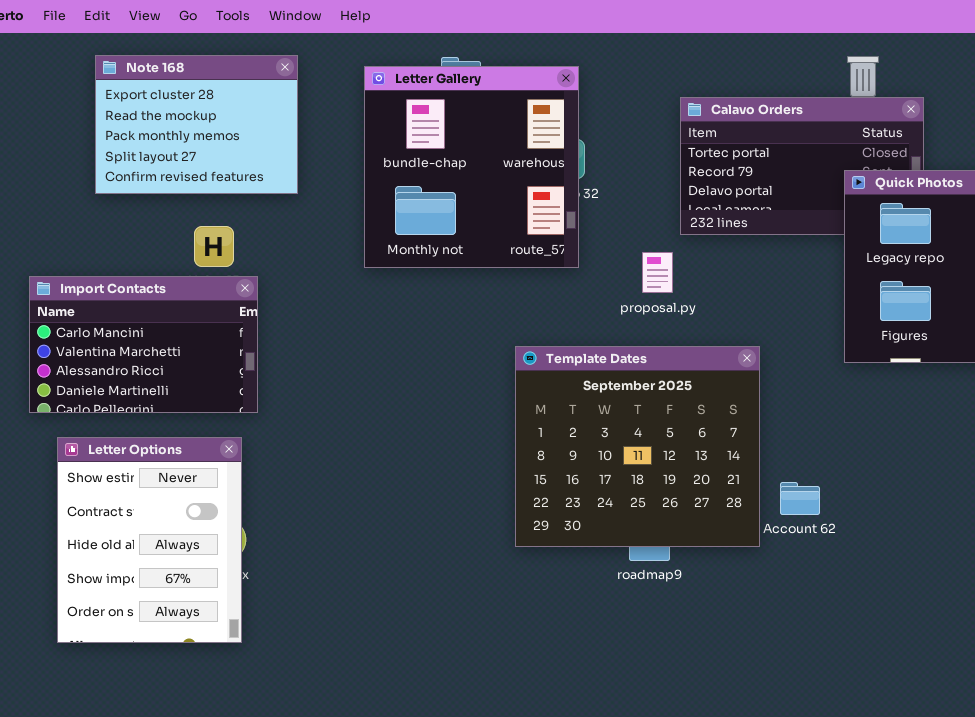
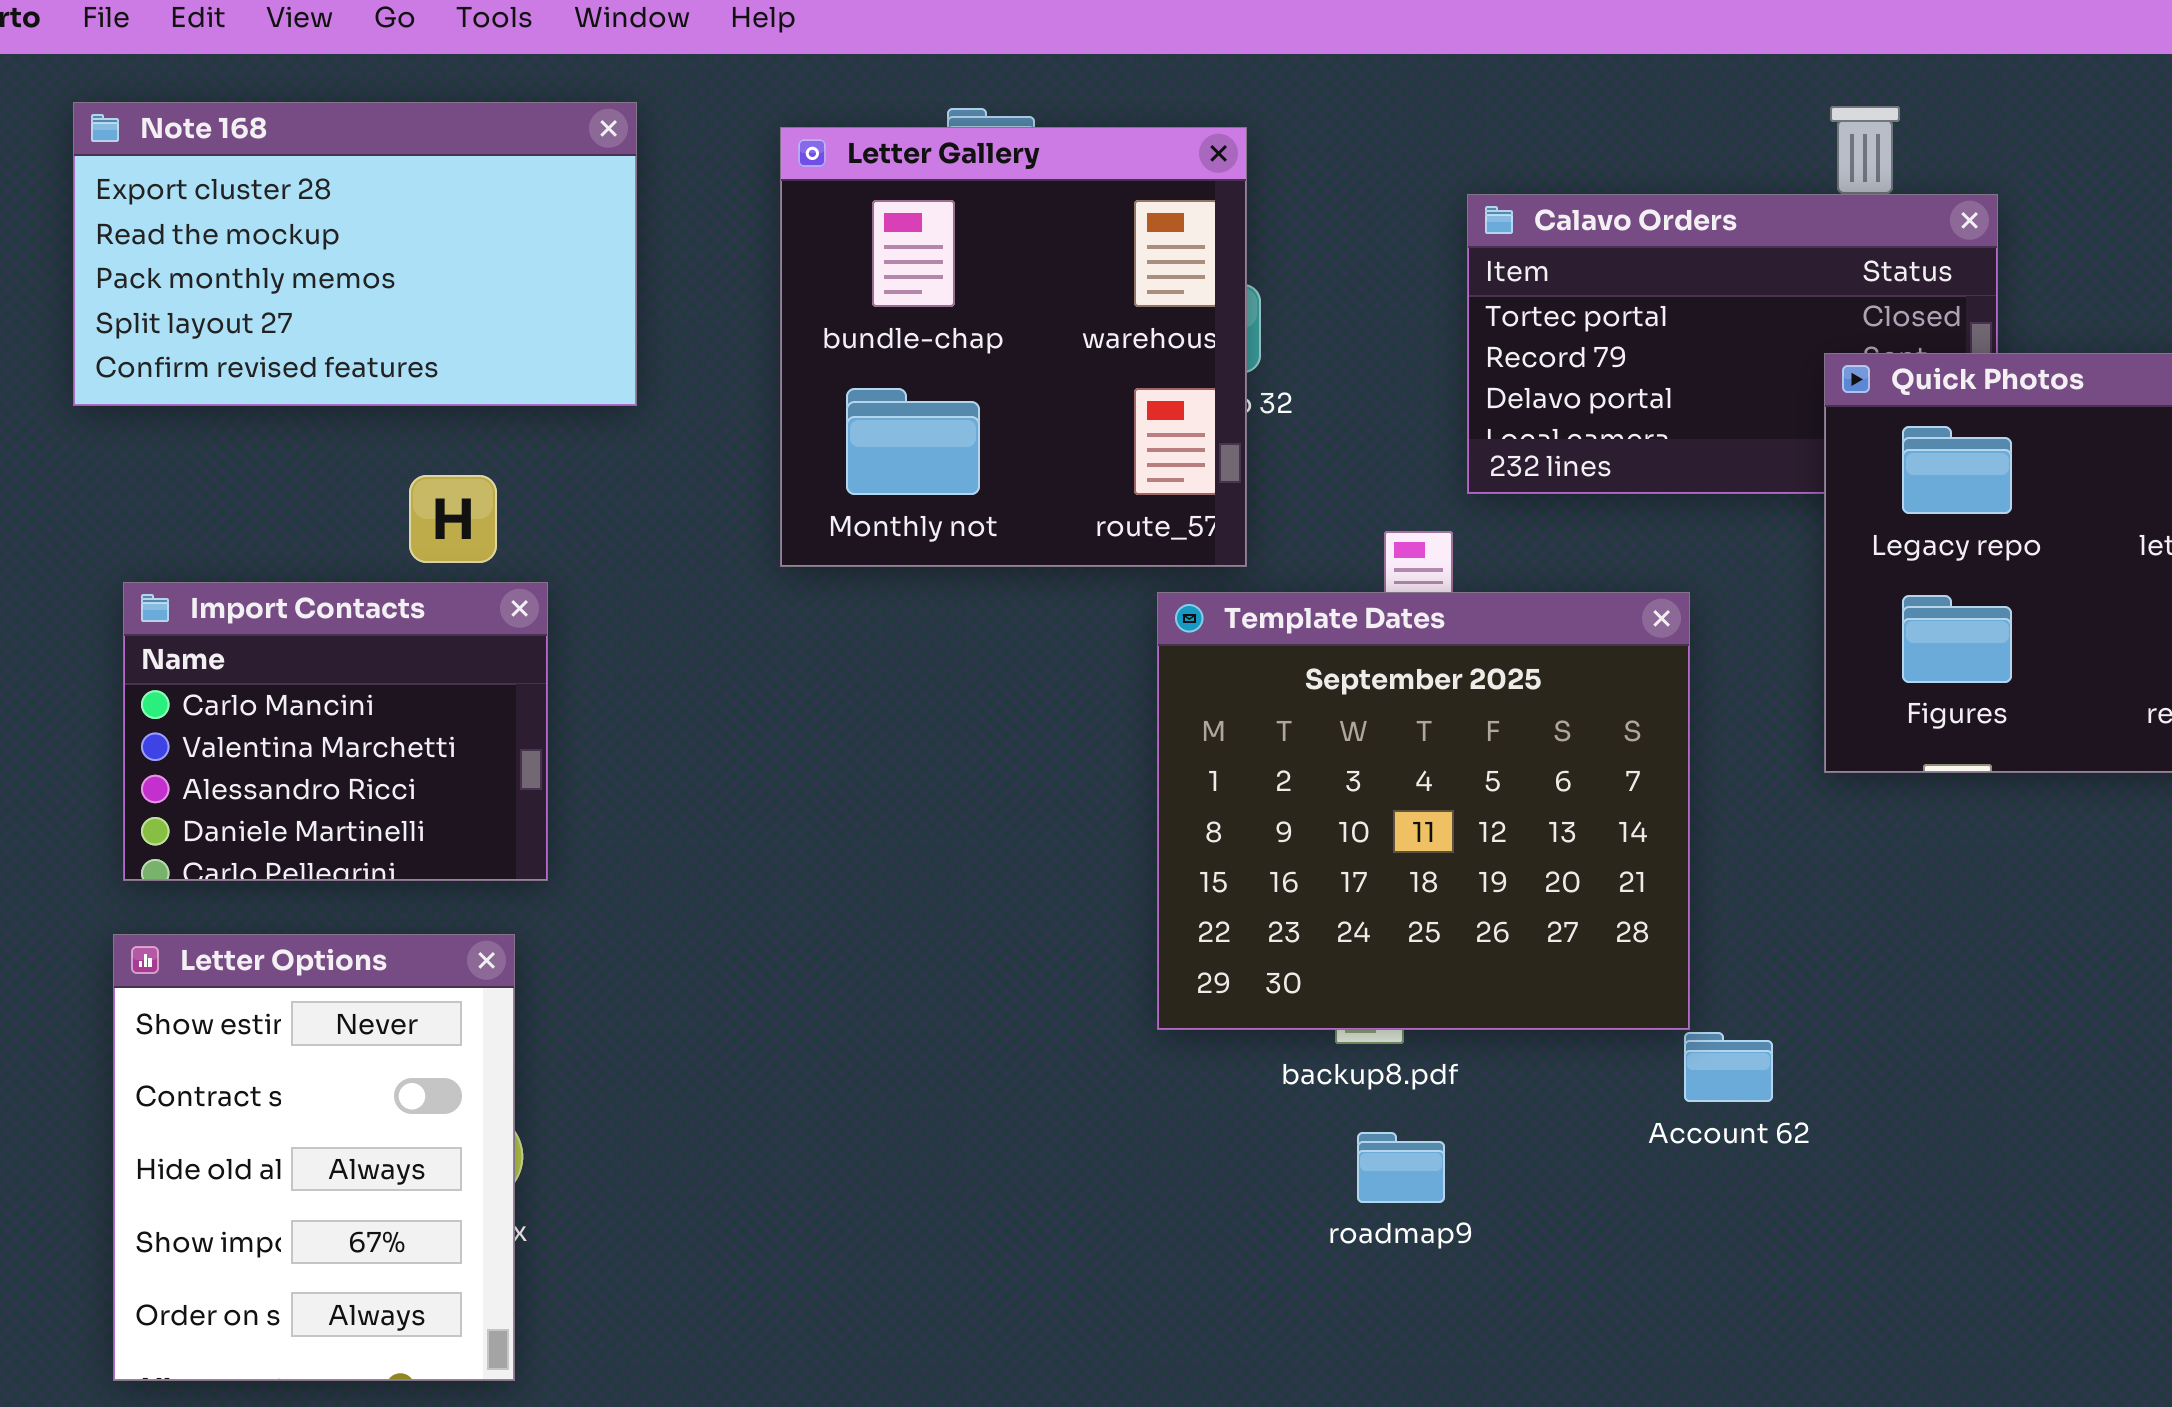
Note 168: [95,55,298,194] -> [73,102,637,406], resized
Import Contacts: [29,276,258,413] -> [123,582,548,881], resized
Template Dates: [515,346,760,547] -> [1157,592,1690,1030], moved

